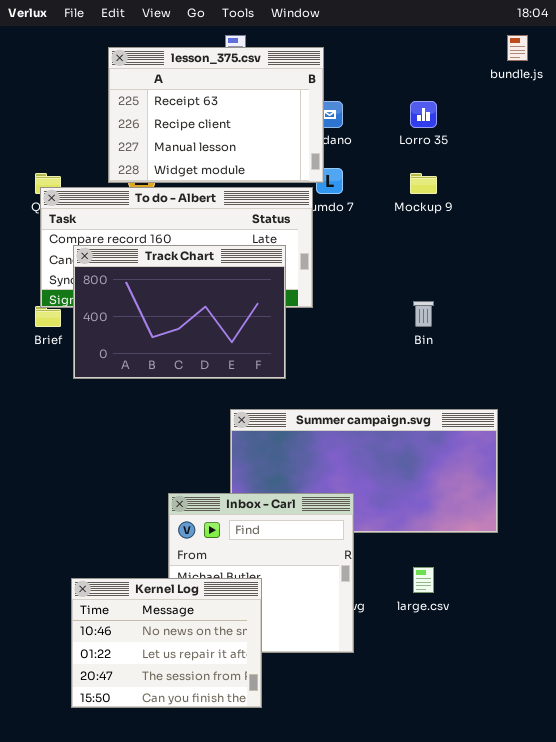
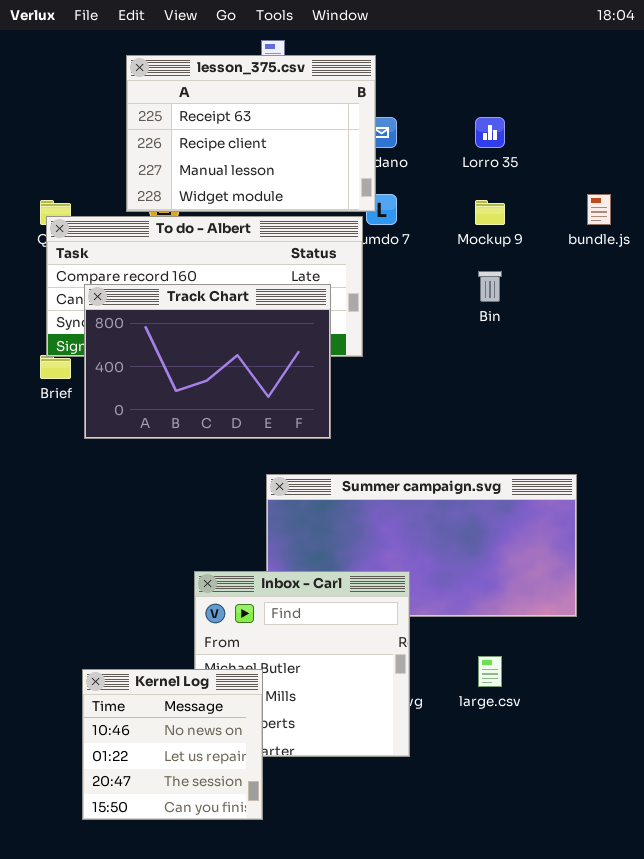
bundle.js: [507,35,528,61] -> [587,194,611,225], moved
Bin: [413,301,434,327] -> [478,271,502,302], moved
Kernel Log: [71,578,262,708] -> [82,669,263,820], resized

